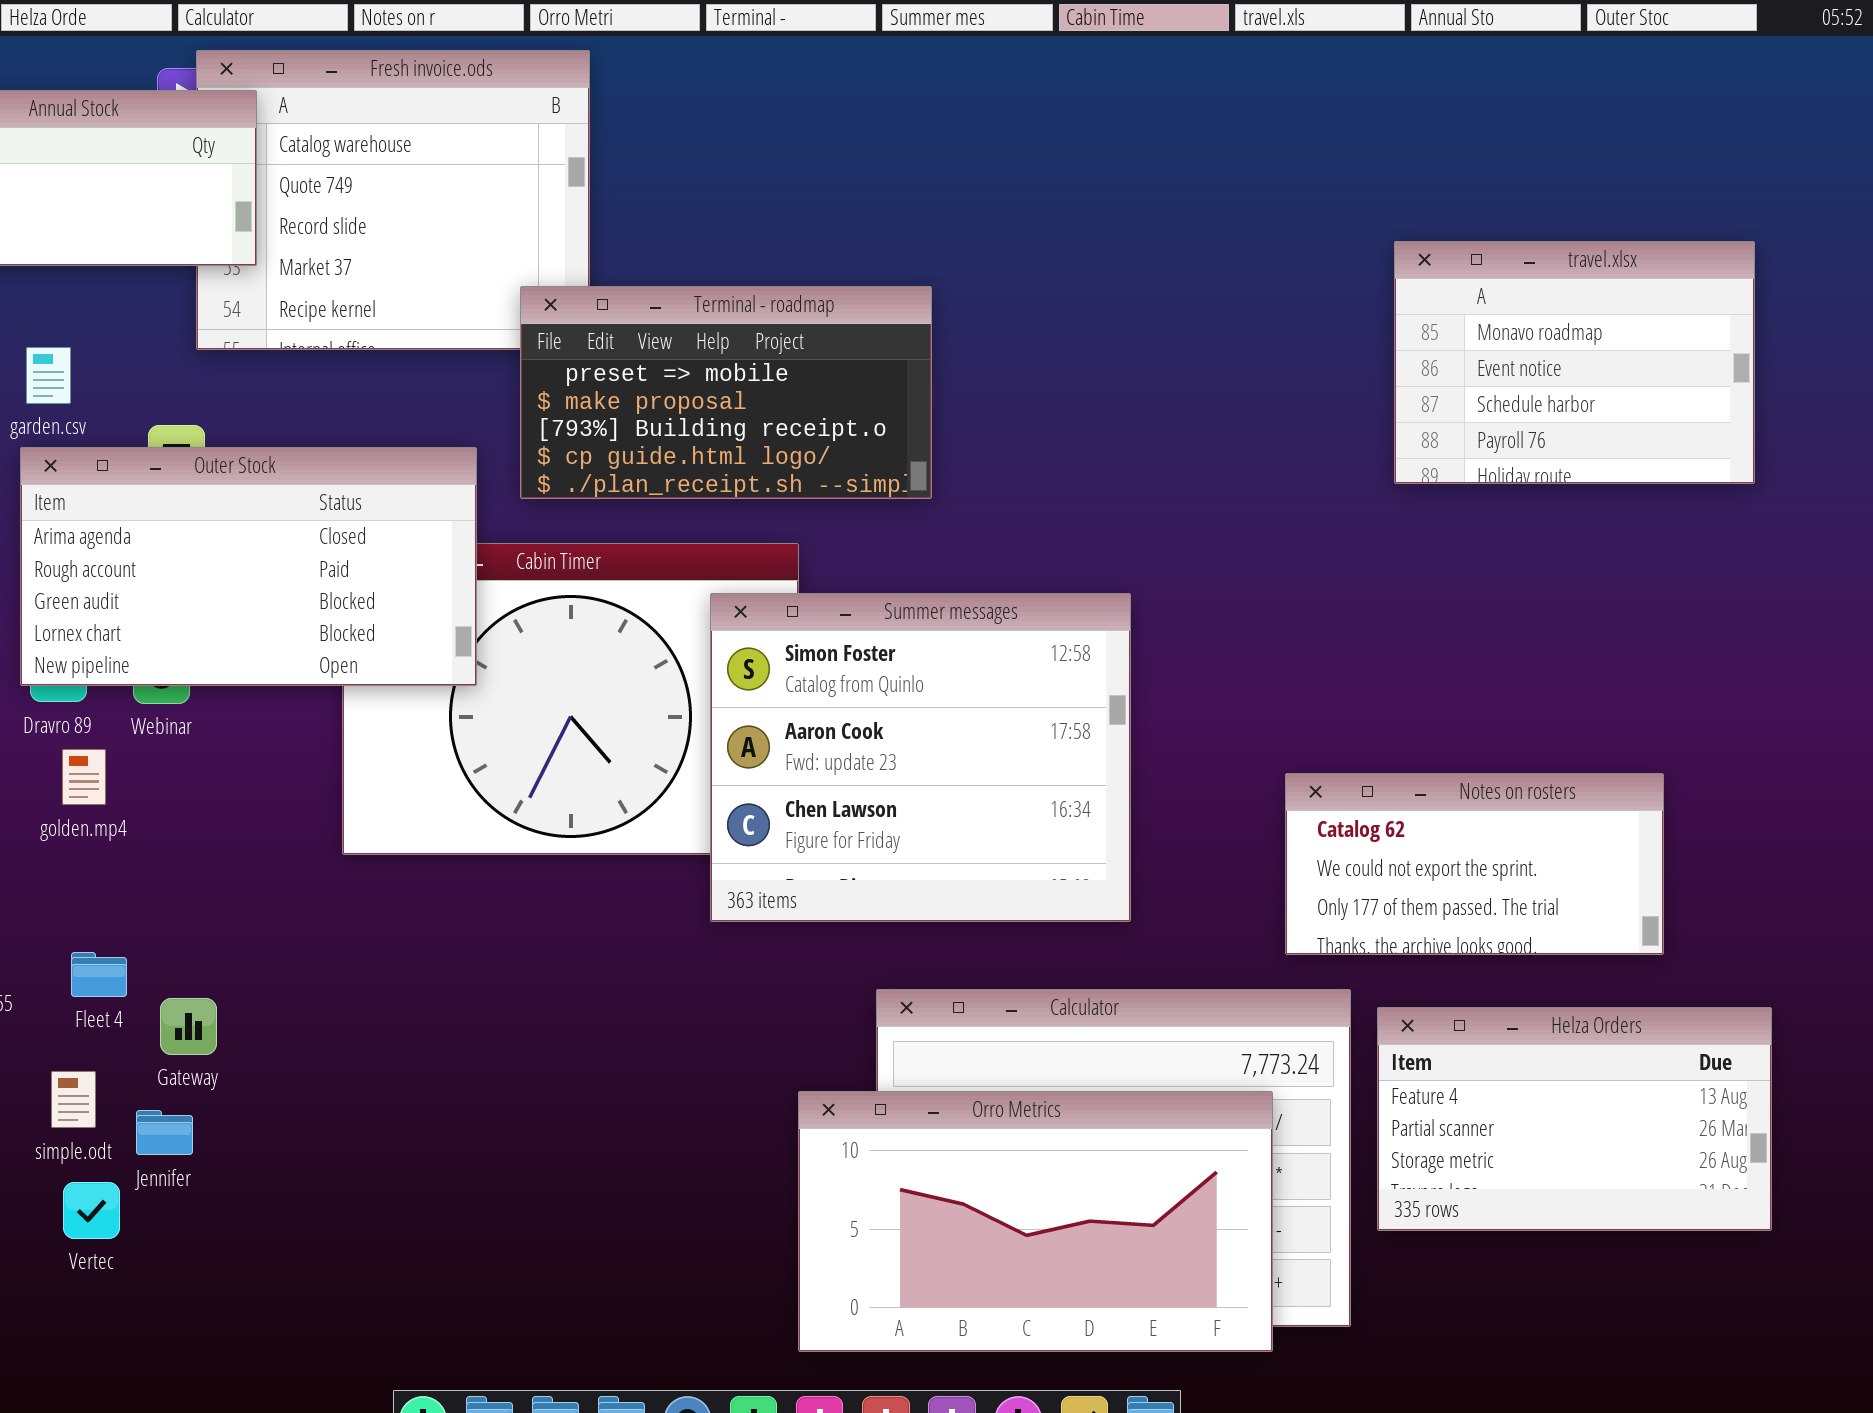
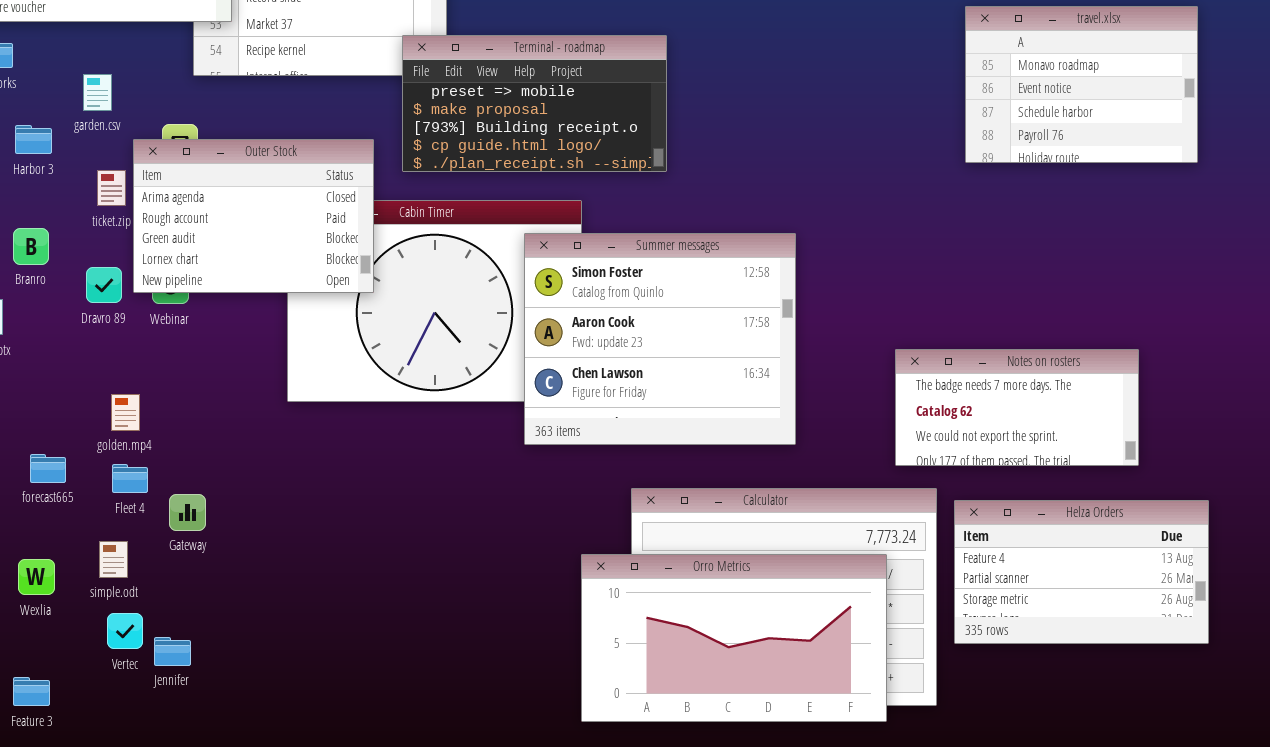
Outer Stock: [20,447,477,686] -> [133,139,374,293], resized
golden.mp4: [62,749,106,805] -> [111,394,140,431], moved
Notes on rosters: [1285,773,1664,955] -> [895,349,1139,466], scrolled up 1 row
Jennifer: [136,1110,193,1155] -> [154,637,191,666], moved

